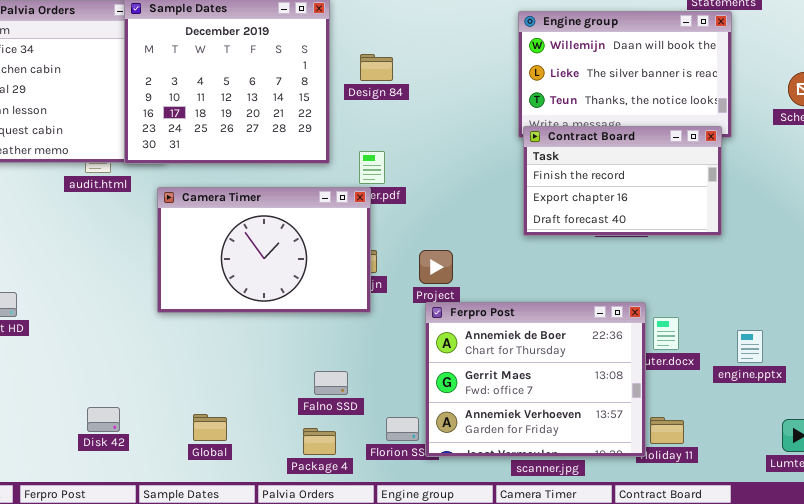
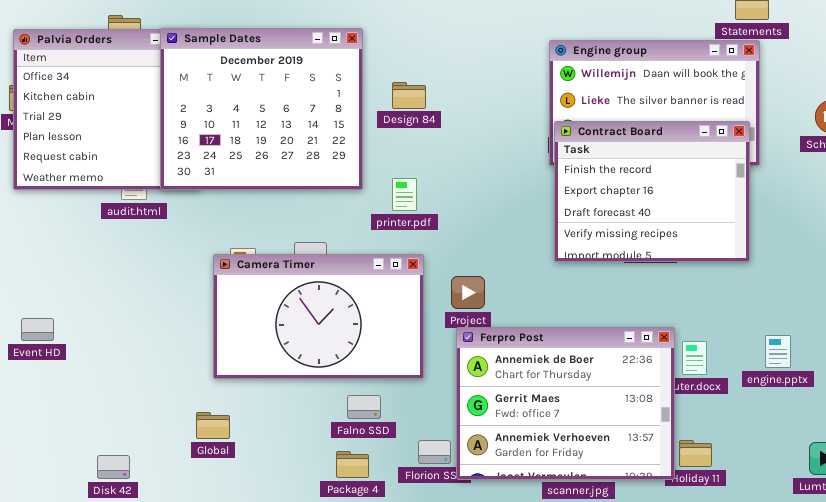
Contract Board: [523,126,722,236] -> [554,121,750,262], resized
Camera Timer: [157,187,371,313] -> [213,254,424,379], moved
engine.pptx: [737,330,763,363] -> [765,335,791,368], moved
Disk 42: [87,407,120,432] -> [97,455,130,479], moved
Global: [193,414,227,441] -> [196,412,230,439], moved

